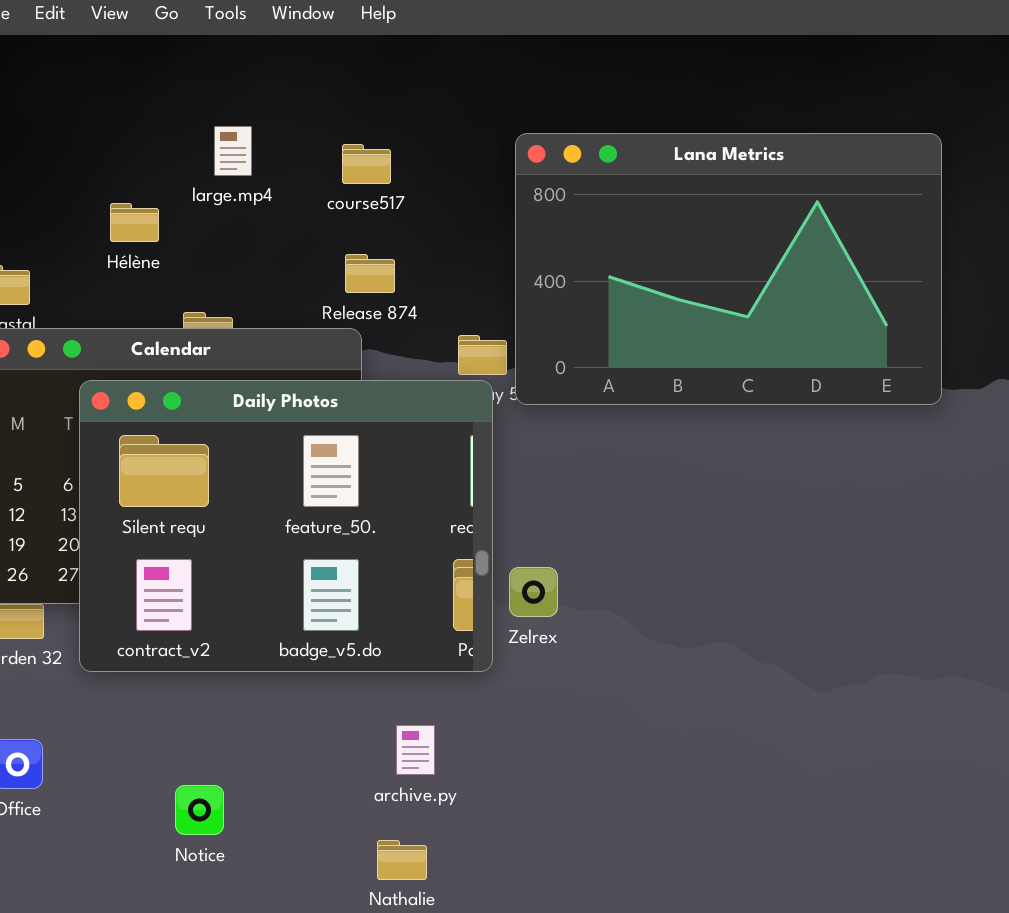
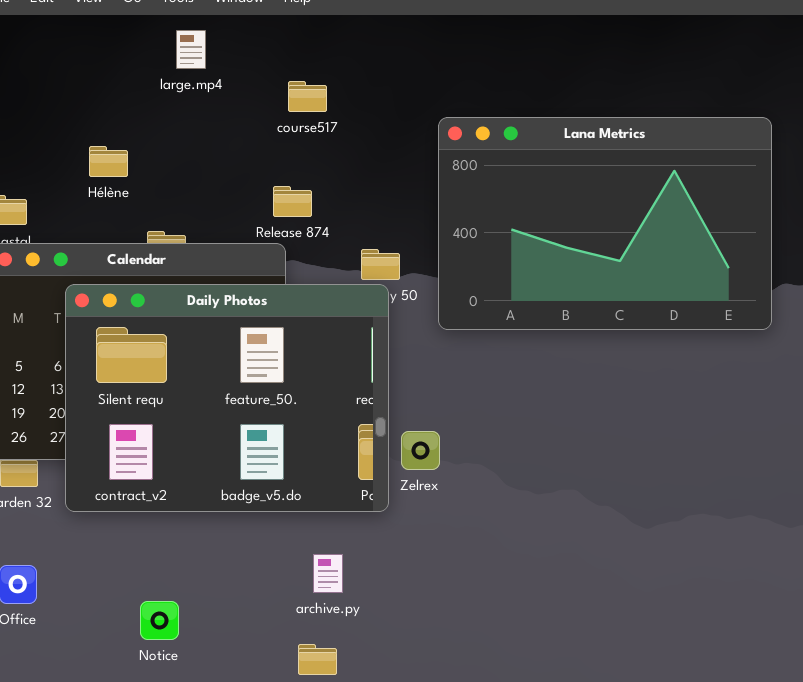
large.mp4: [214,126,252,176] -> [176,30,206,69], moved
Lana Metrics: [515,133,942,405] -> [438,117,772,330], moved
course517: [342,144,391,184] -> [288,81,327,112], moved

